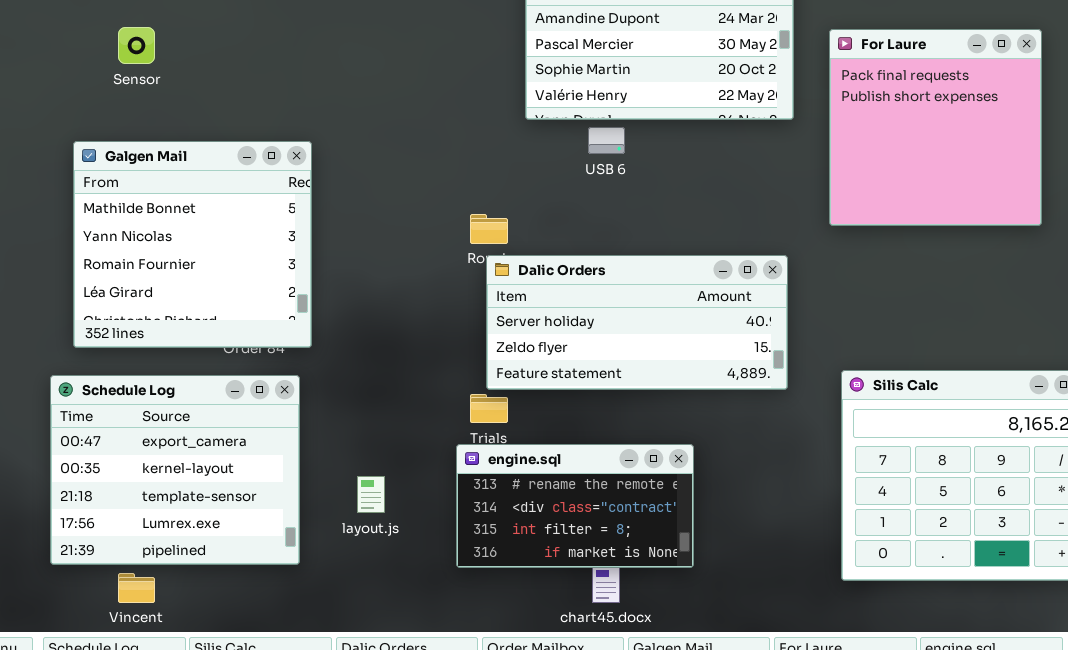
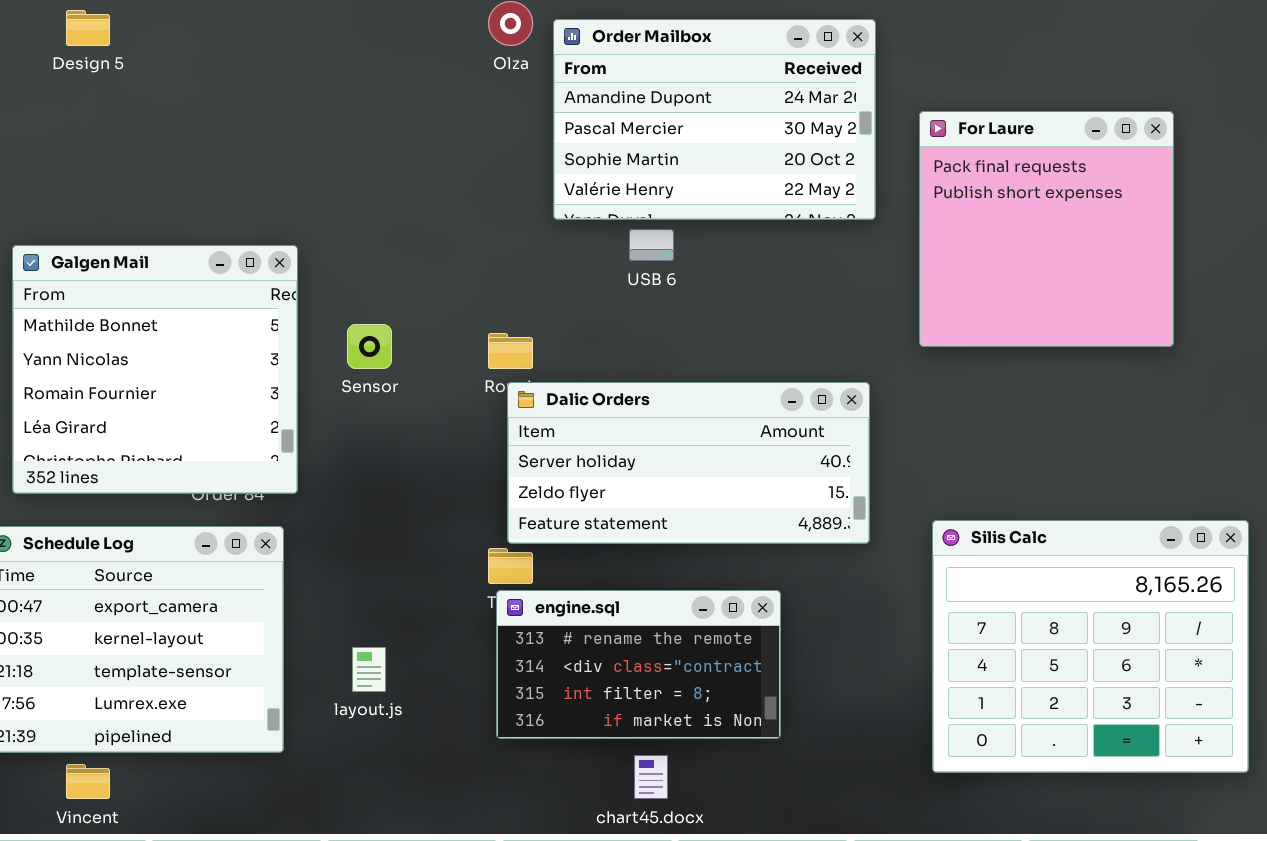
Sensor: [118,27,155,64] -> [347,324,392,369], moved
engine.sql: [456,444,694,568] -> [496,590,781,739], moved

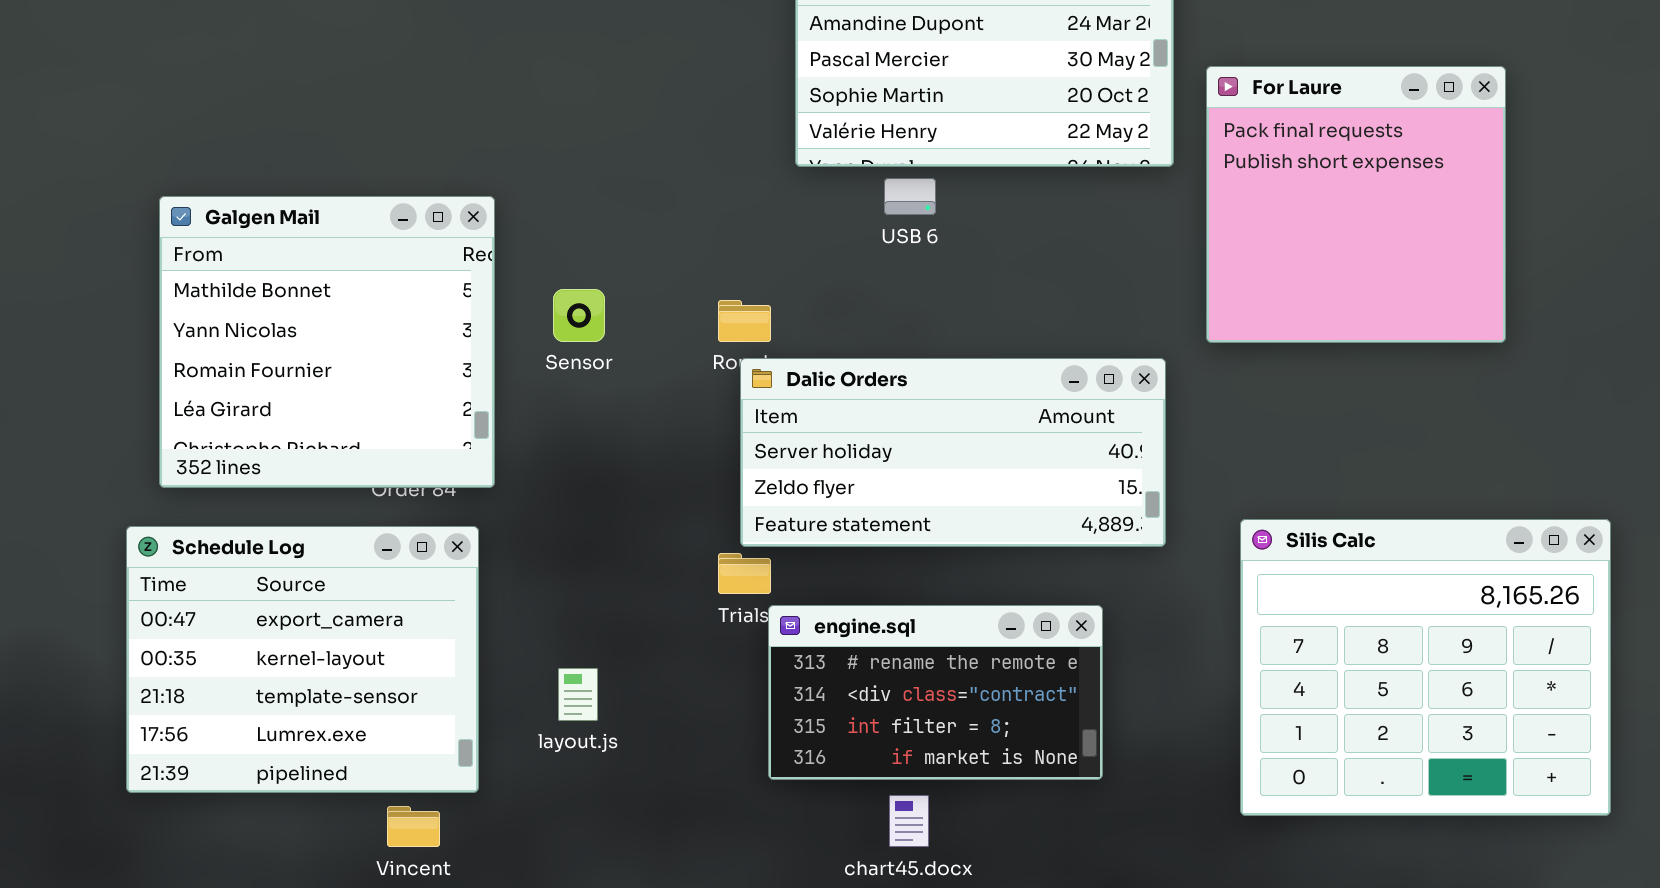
For Laure: [919,111,1174,347] -> [1206,66,1506,343], moved
engine.sql: [496,590,781,739] -> [768,605,1103,780], moved
Vincent: [66,764,110,799] -> [387,806,440,847], moved

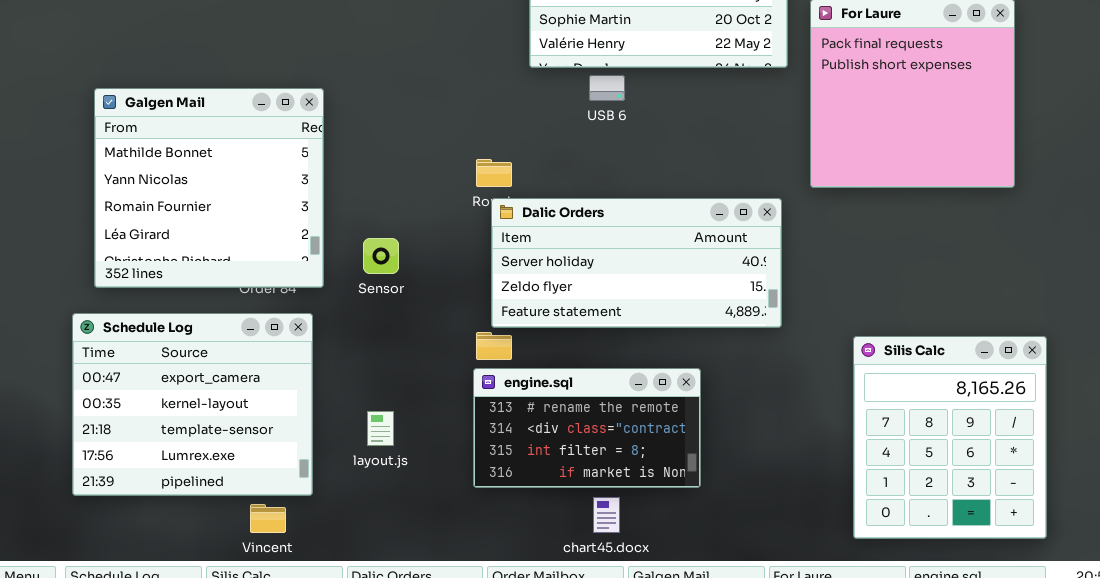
Sensor: [553,289,605,342] -> [363,238,399,274], moved
Silis Calc: [1240,519,1611,816] -> [853,336,1047,539], moved, resized
engine.sql: [768,605,1103,780] -> [473,368,701,488], moved

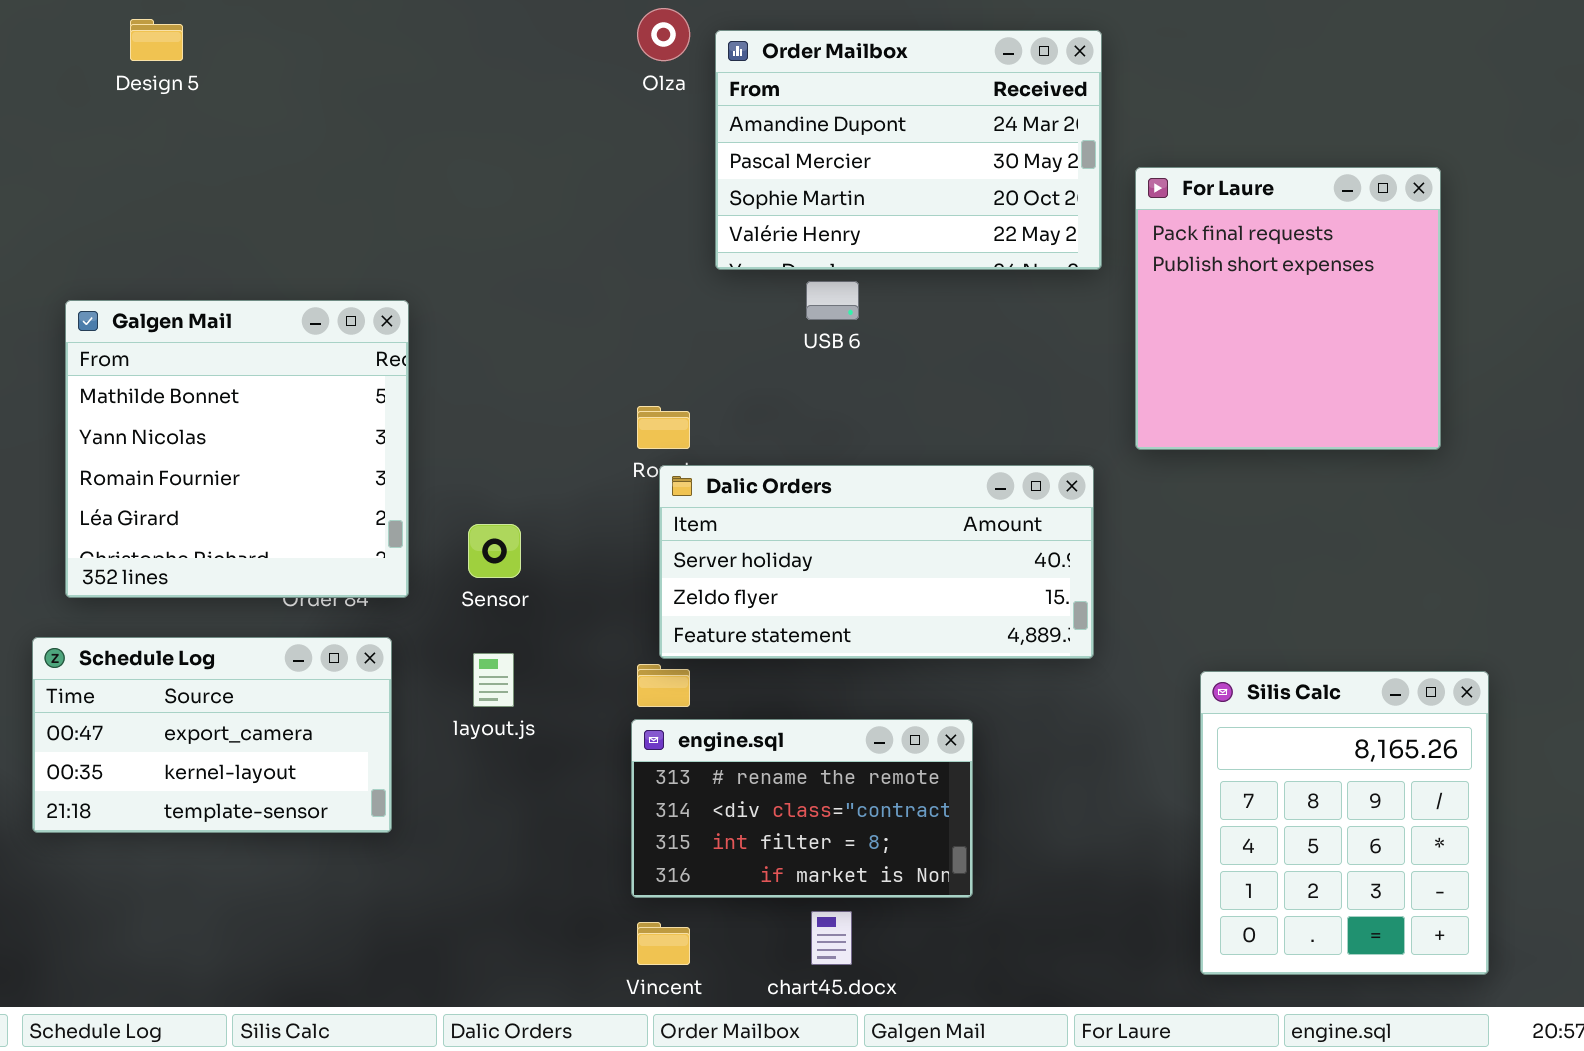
Schedule Log: [72,313,313,496] -> [32,637,392,833], resized
layout.js: [367,411,394,446] -> [473,653,514,707], moved
Vincent: [250,504,286,533] -> [637,922,690,965], moved

